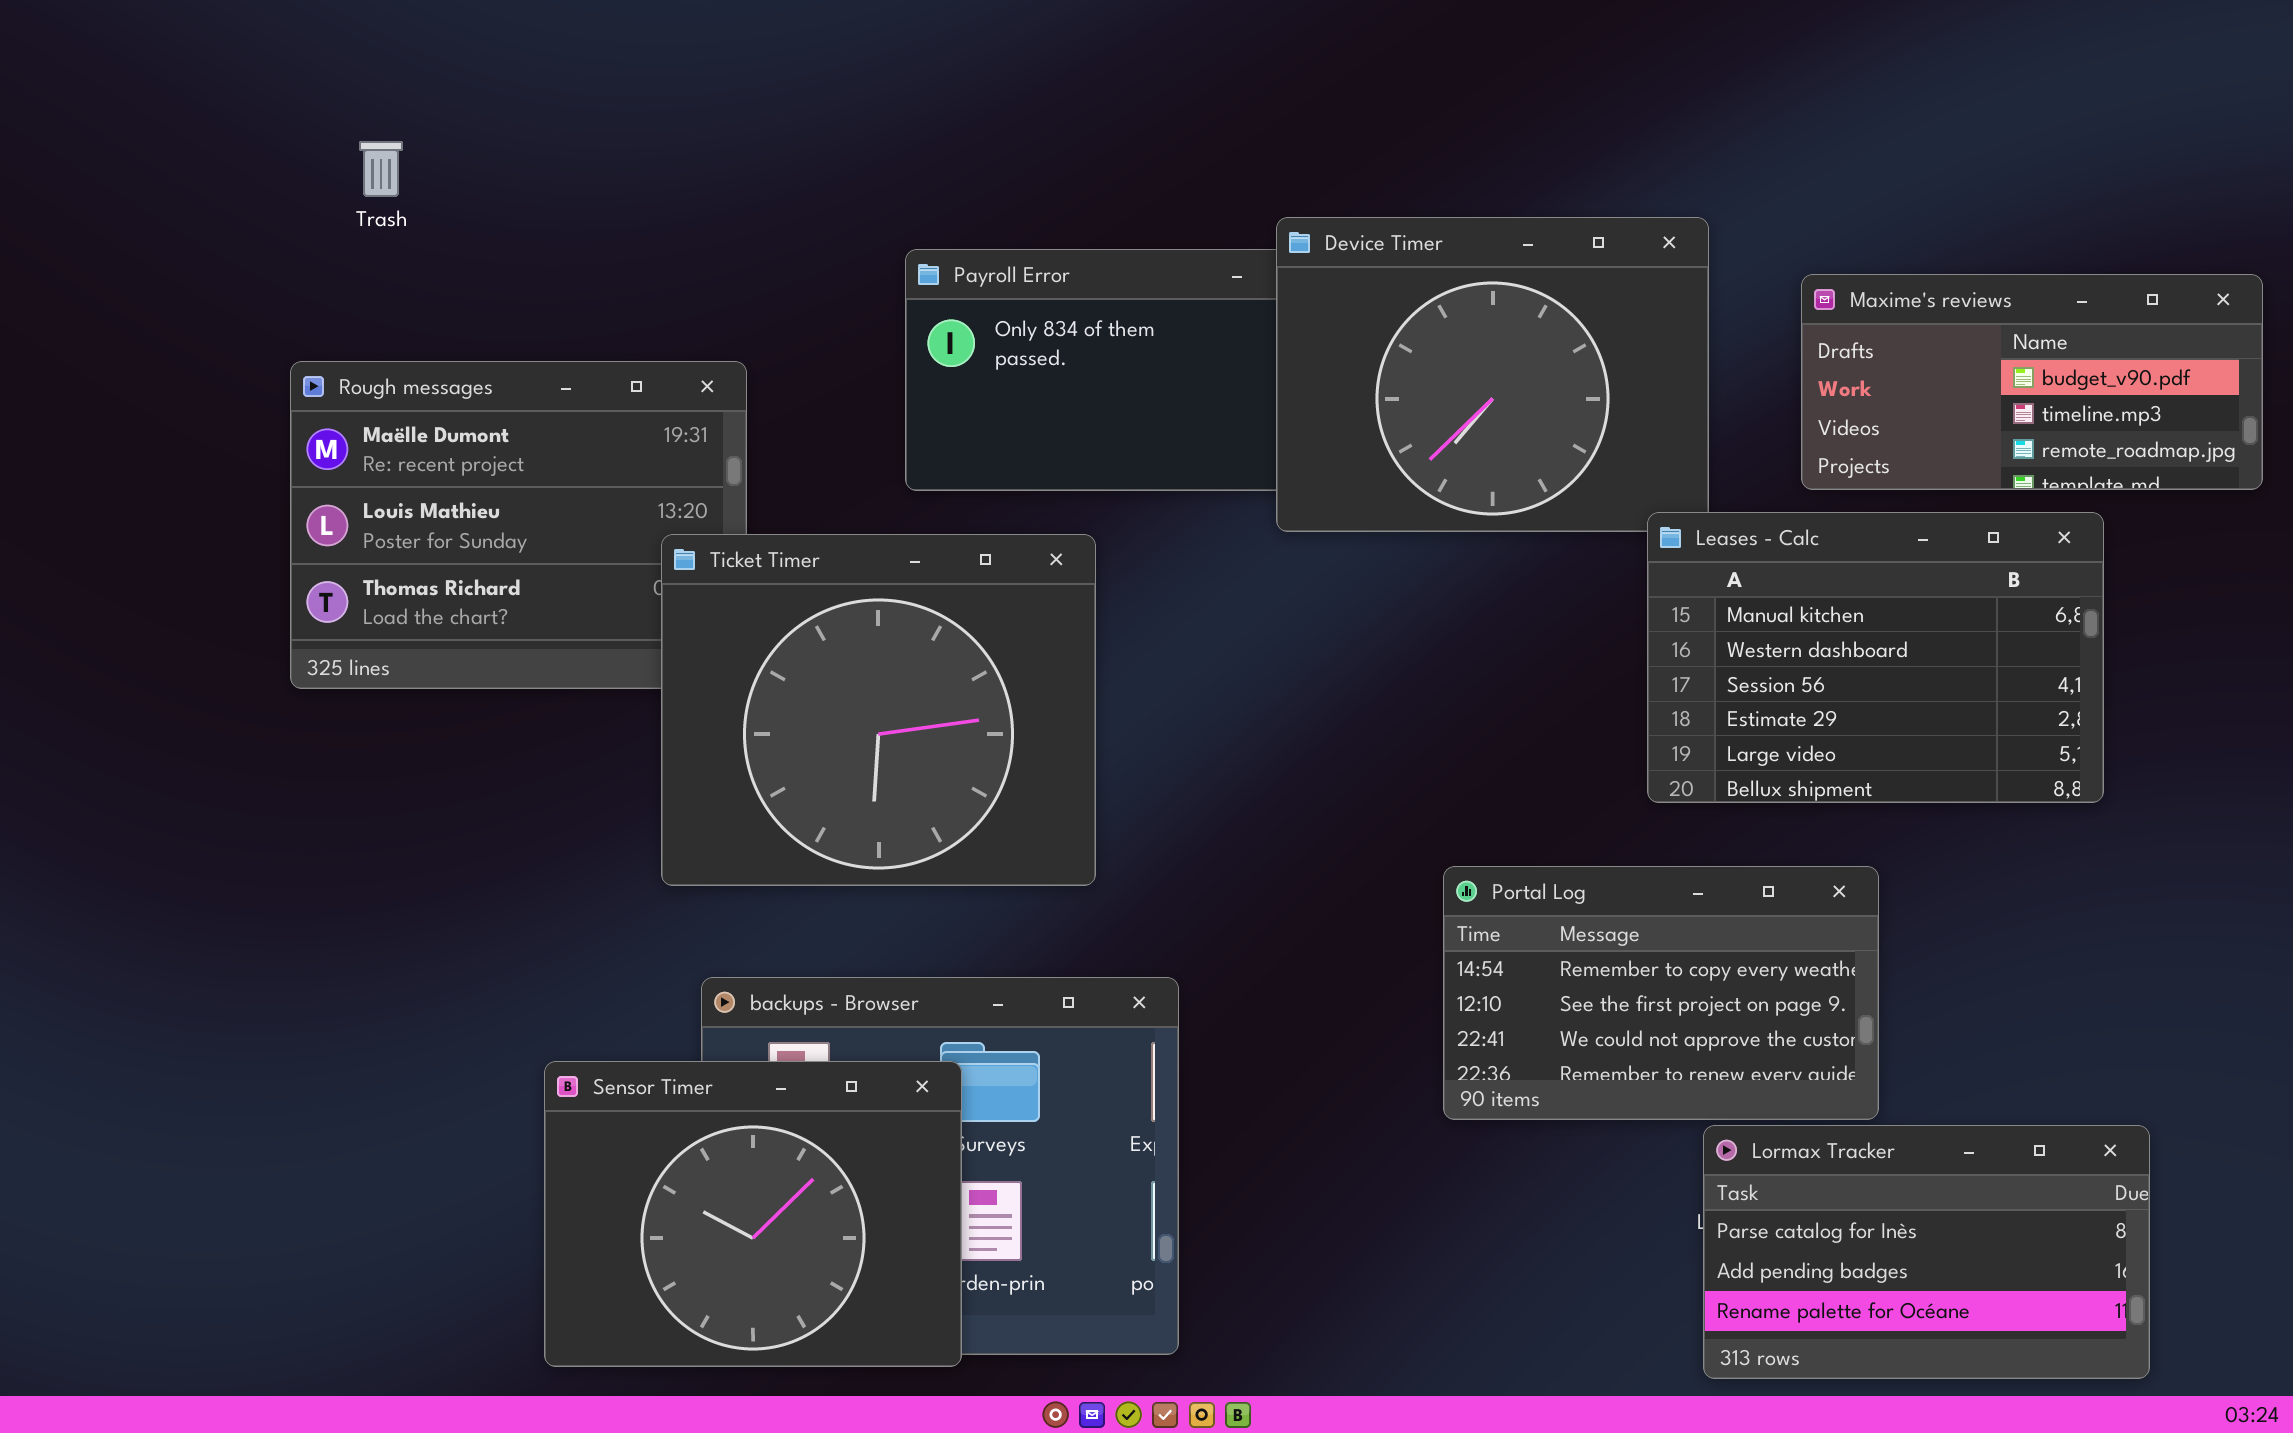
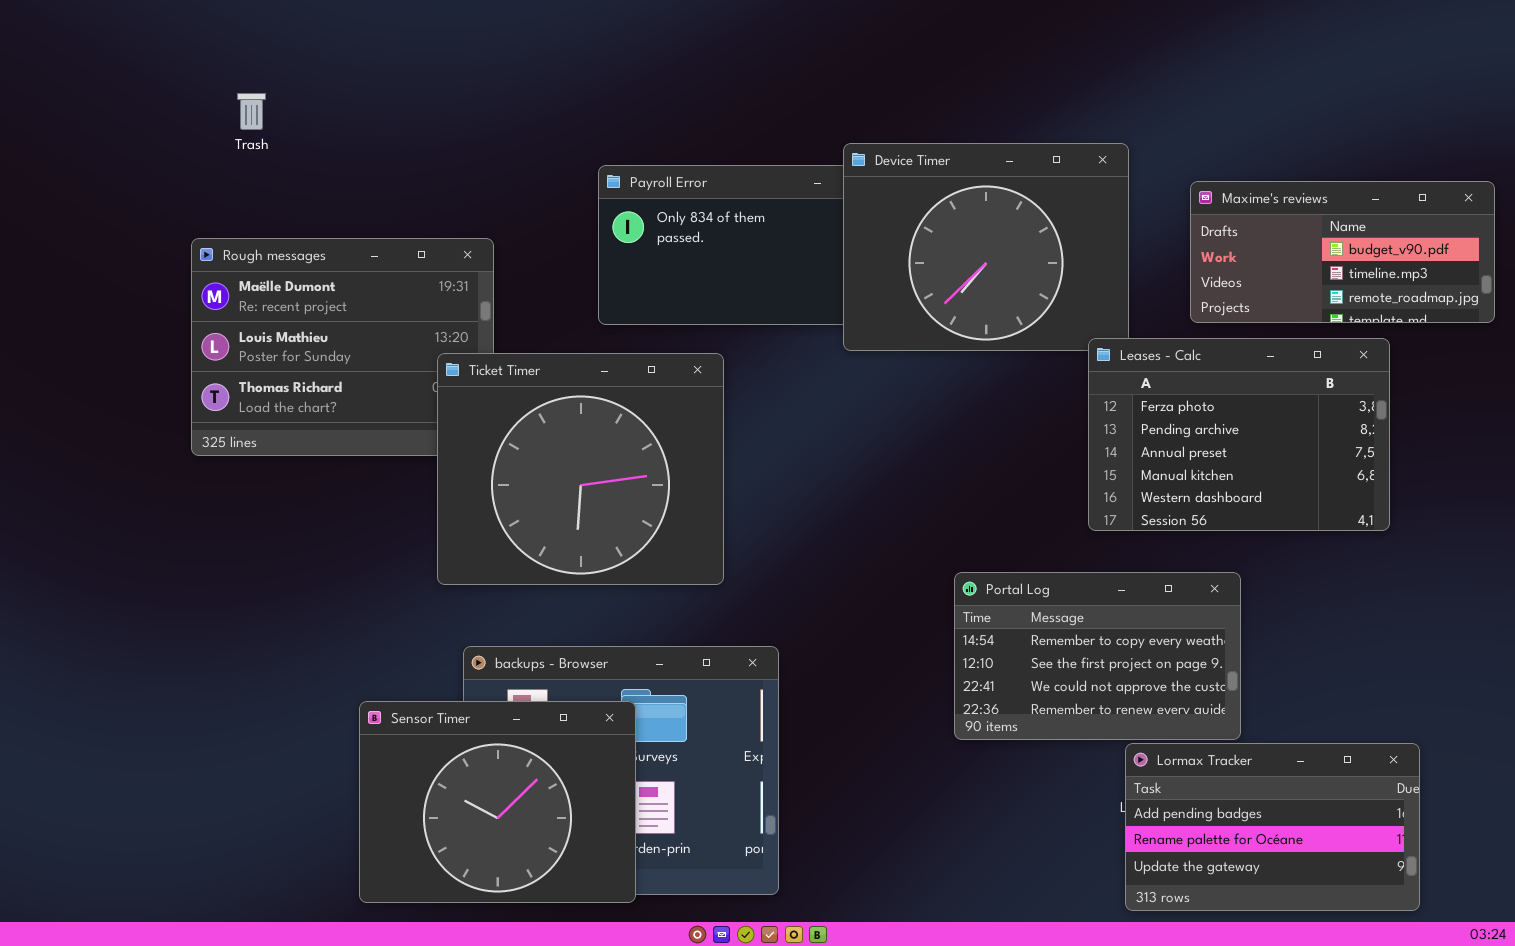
Leases - Calc: [1647,512,2104,803] -> [1088,338,1390,531], scrolled up 3 rows
Lormax Tracker: [1703,1125,2150,1379] -> [1125,743,1420,911], scrolled down 1 row

